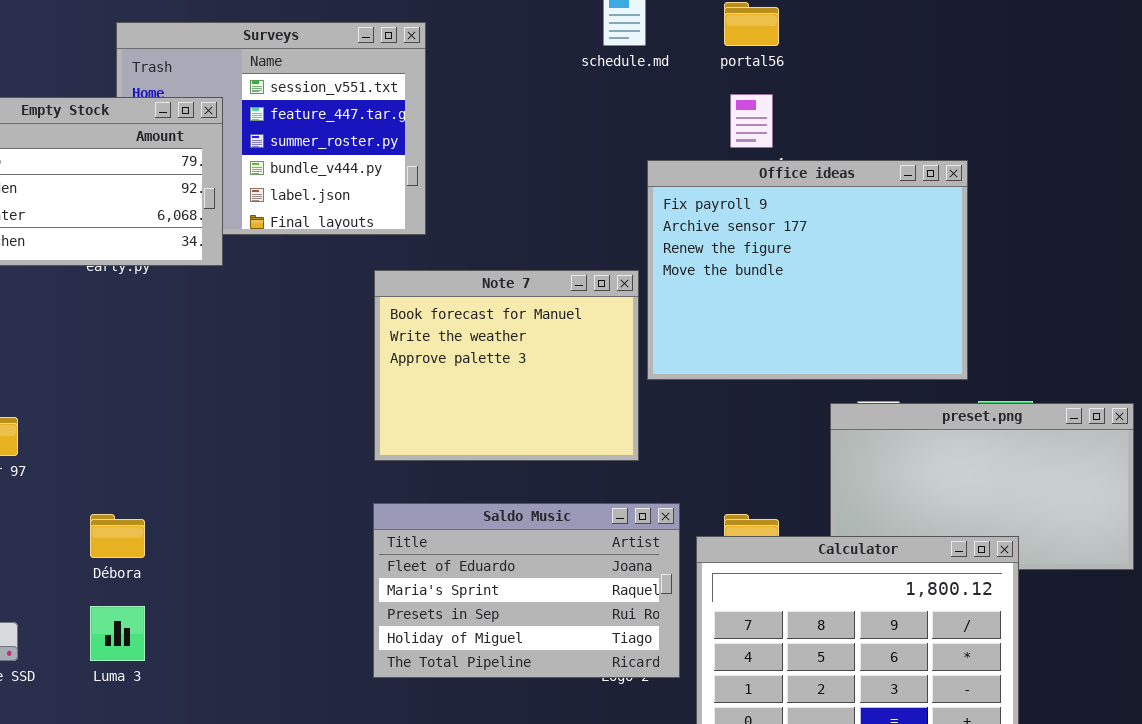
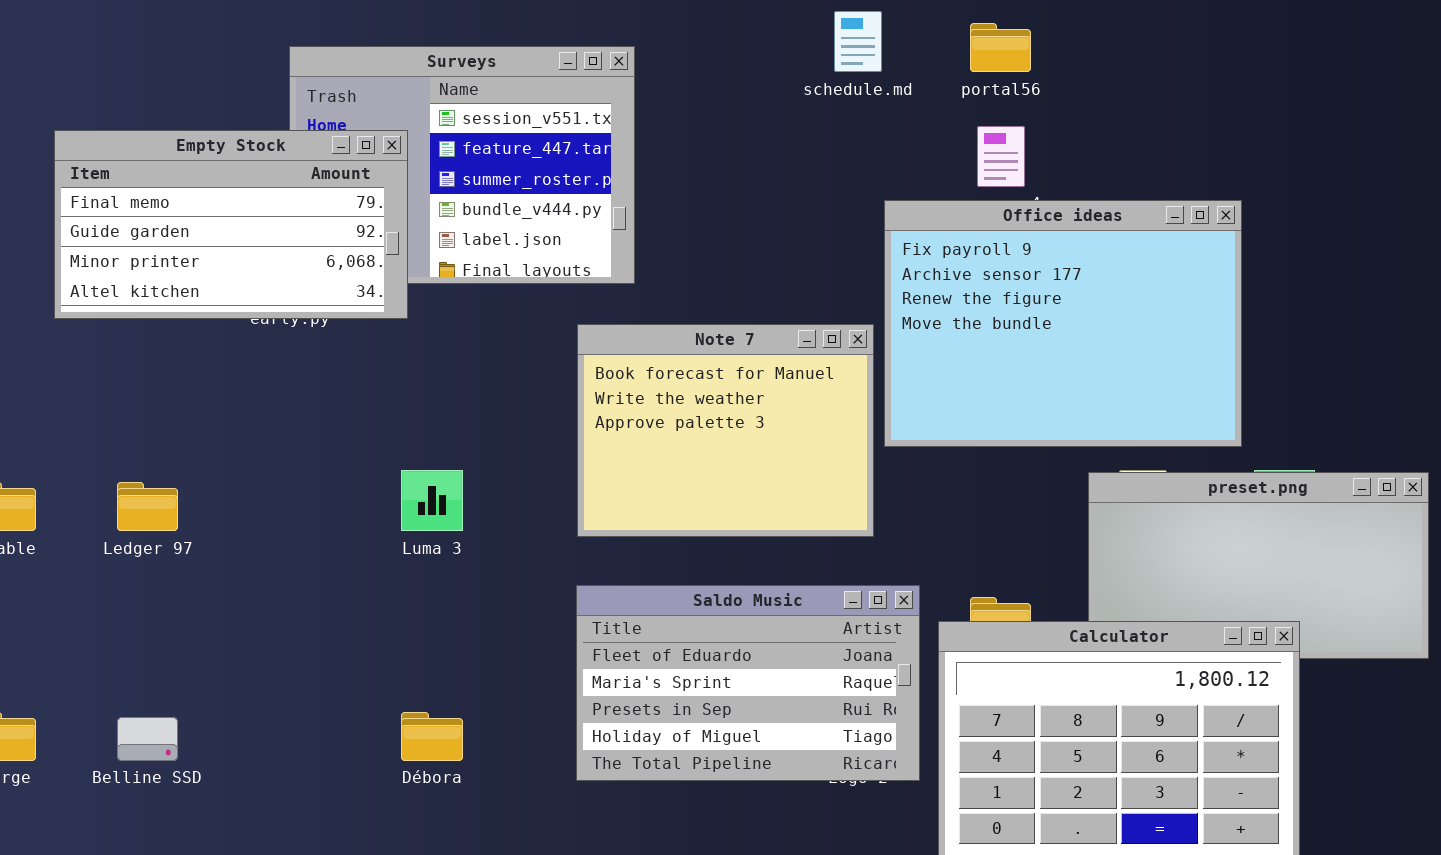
Débora: [90,514,145,558] -> [401,712,463,761], moved
Luma 3: [90,606,145,661] -> [401,470,463,531], moved

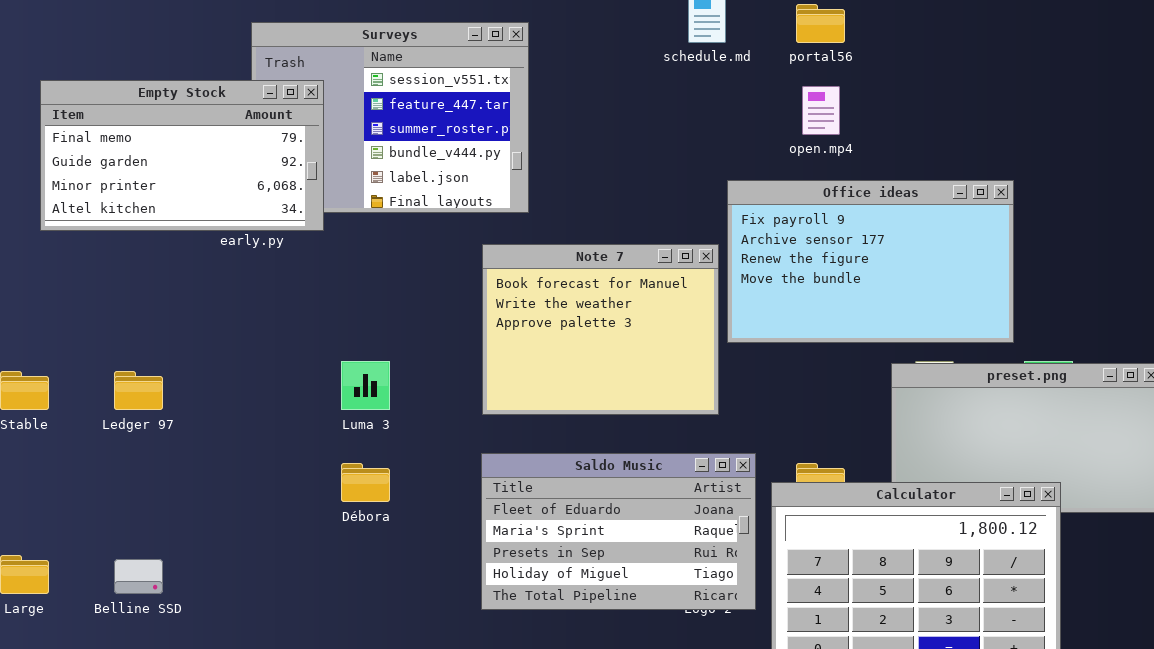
Empty Stock: [54,130,408,319] -> [40,80,324,231], moved
Office ideas: [884,200,1242,447] -> [727,180,1014,343], resized
Débora: [401,712,463,761] -> [341,463,390,502], moved

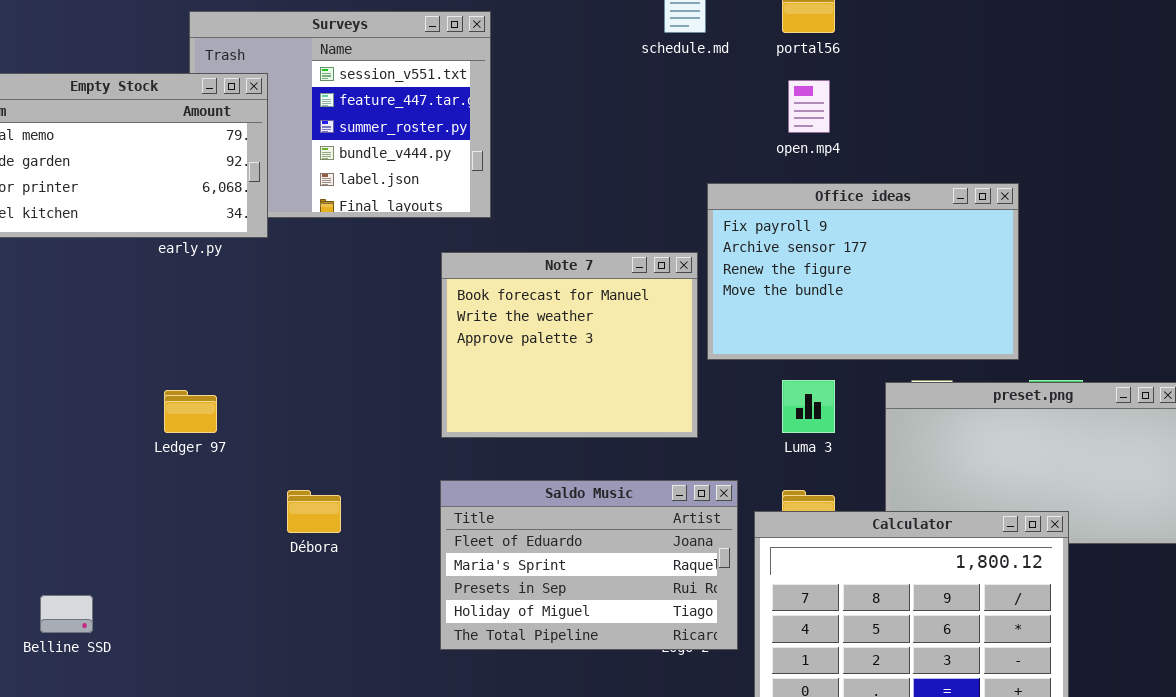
Luma 3: [341,361,390,410] -> [782,380,835,433], moved
Ledger 97: [114,371,163,410] -> [164,390,217,433], moved

